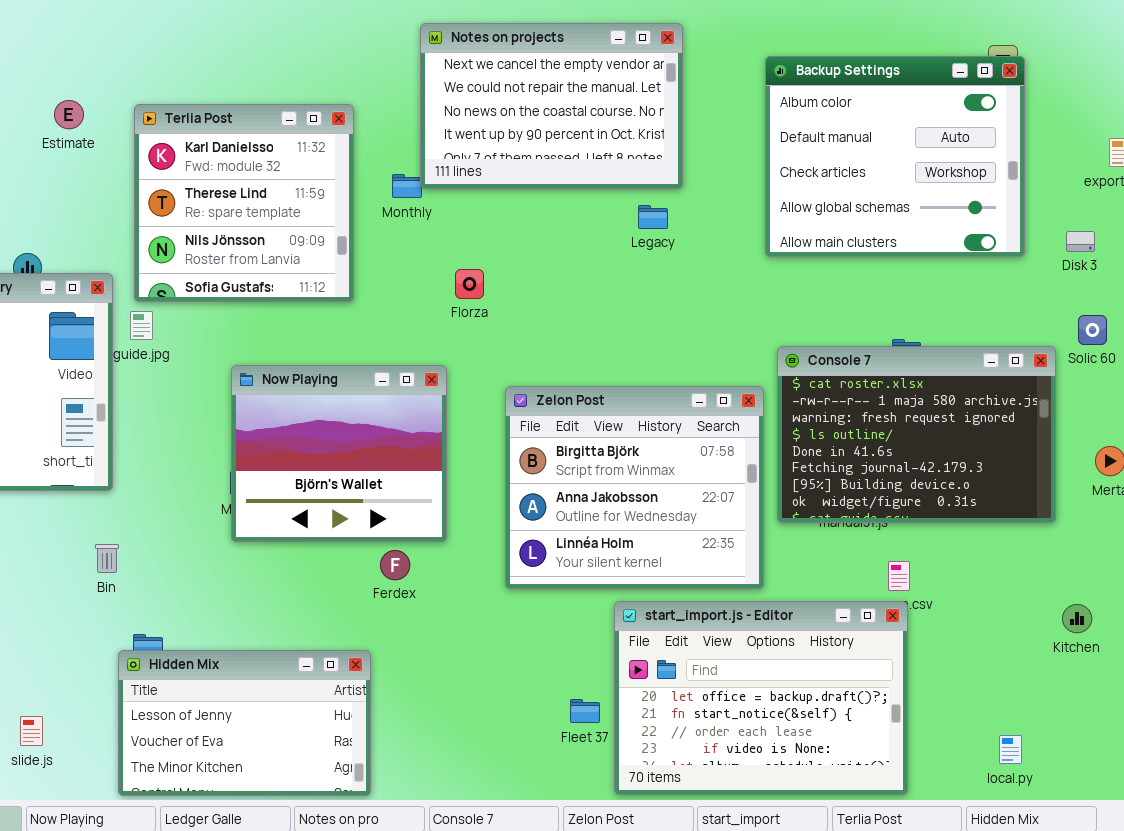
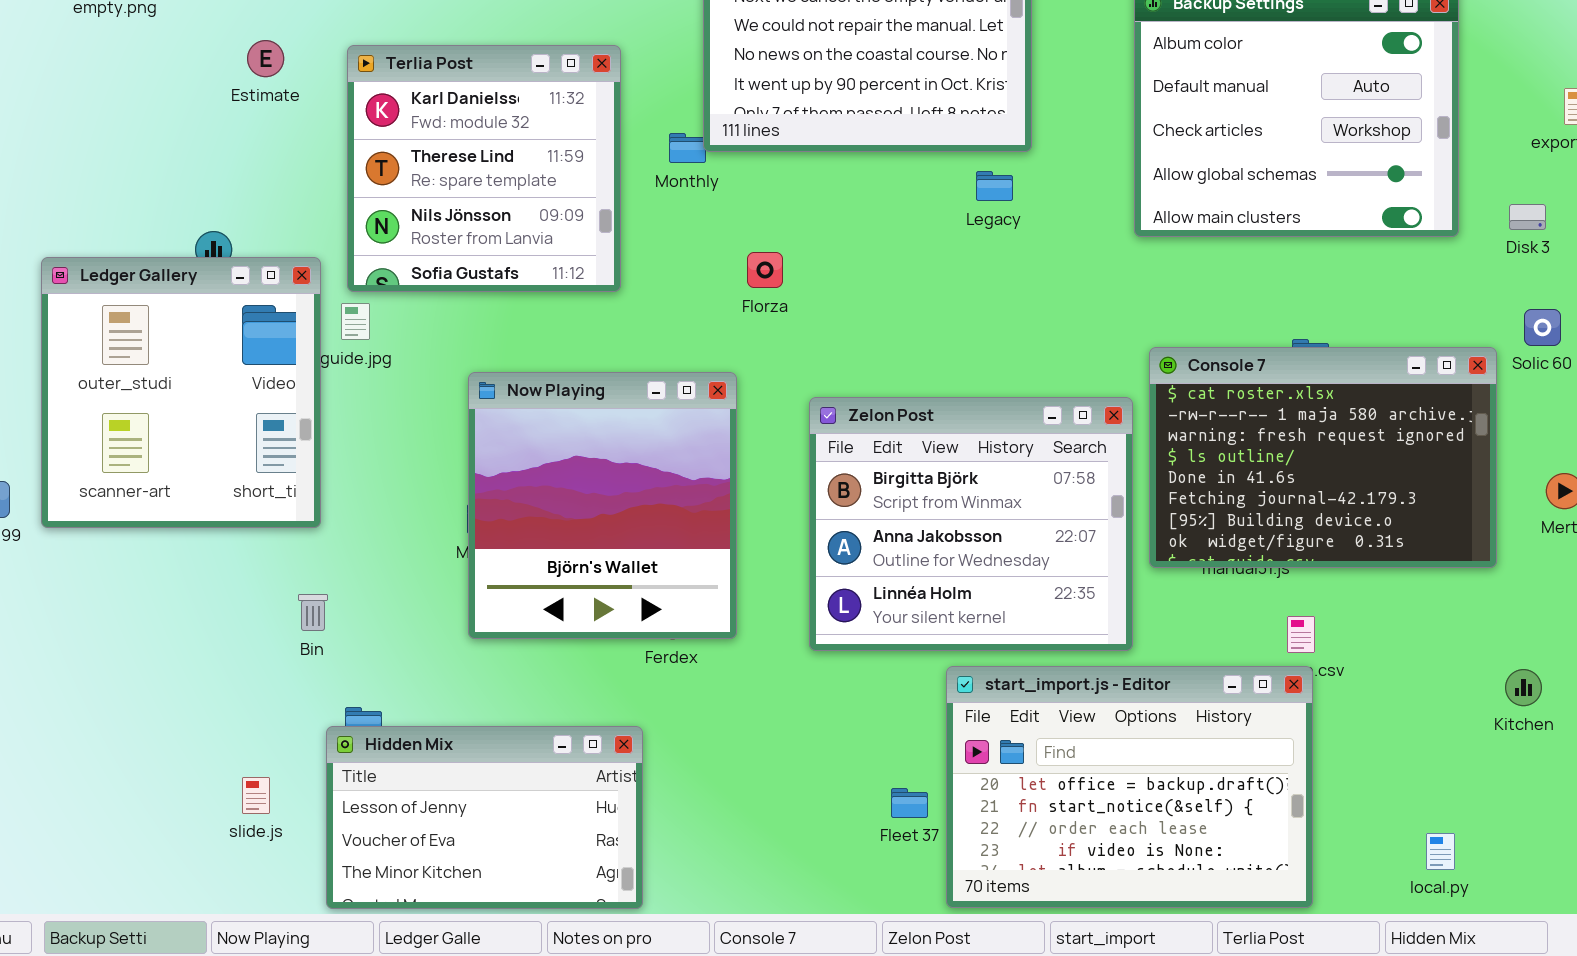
Now Playing: [231,365,447,542] -> [468,372,737,639], resized
slide.js: [20,716,43,746] -> [242,777,270,814], moved

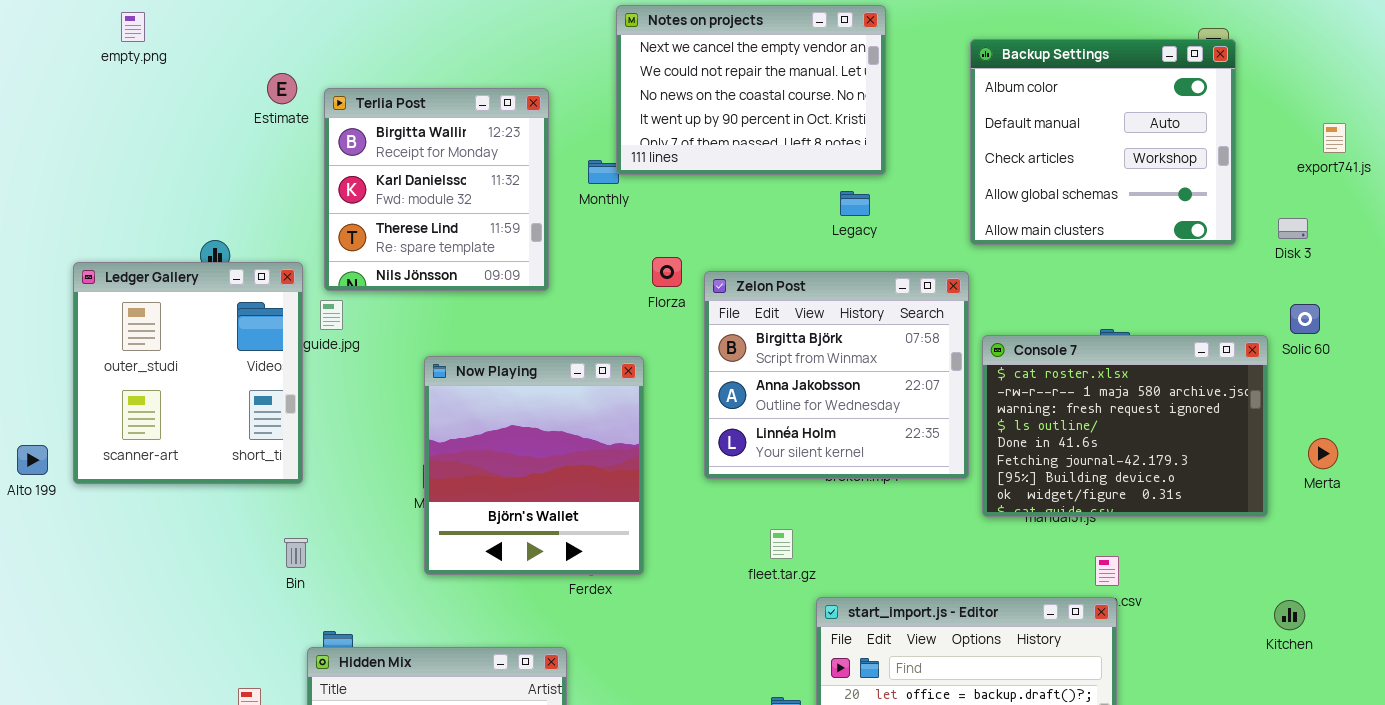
Estimate: [247,40,284,77] -> [267,73,297,104], moved
Terlia Post: [347,45,621,292] -> [324,88,549,291], scrolled up 1 row
Zelon Post: [809,397,1133,651] -> [704,271,969,479], moved

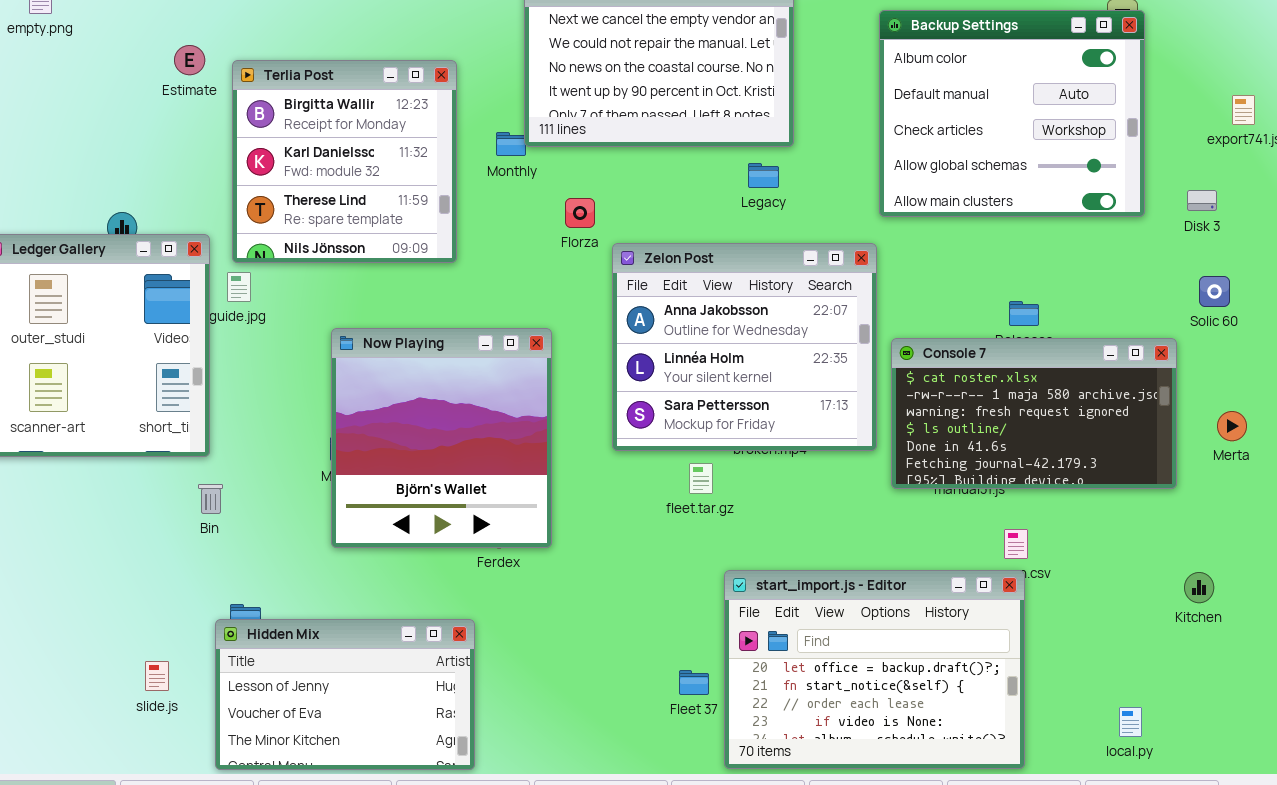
Florza: [652,257,682,287] -> [565,198,595,228], moved
Zelon Post: [704,271,969,479] -> [612,243,877,451], scrolled down 1 row
Console 7: [982,335,1268,517] -> [891,338,1177,489], resized
fleet.tar.gz: [770,529,793,559] -> [689,463,713,494], moved
Bin: [284,538,308,568] -> [198,484,223,514], moved

